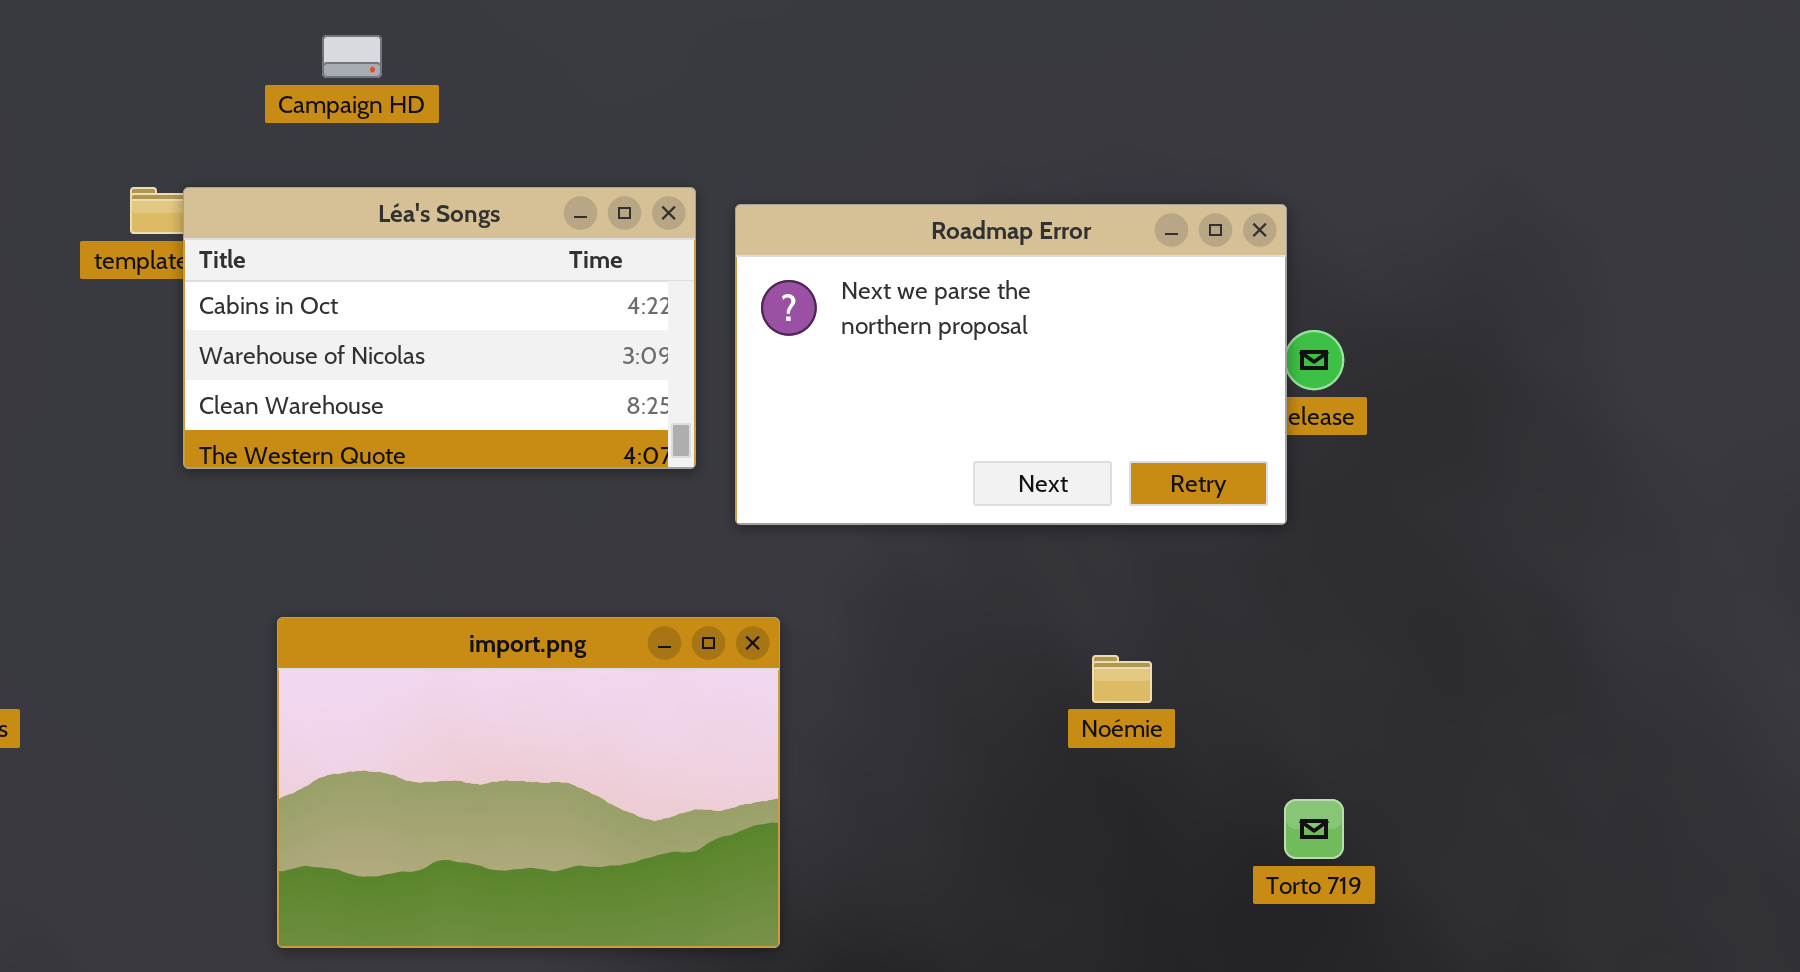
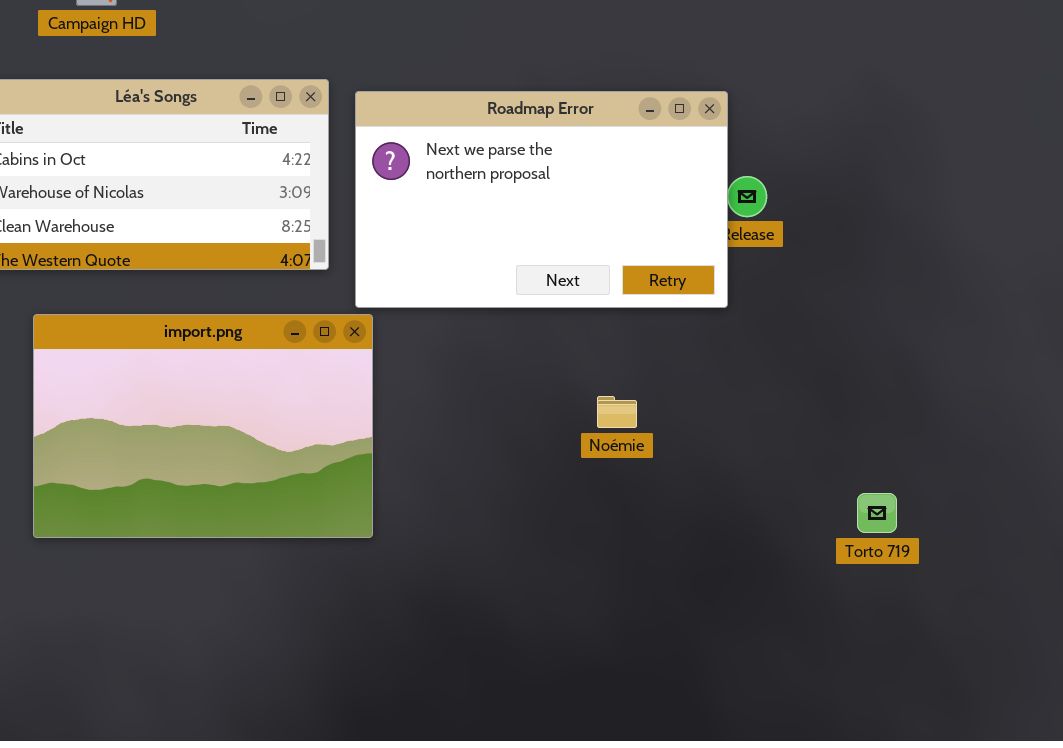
import.png: [277,617,780,948] -> [33,314,373,538], moved
Torto 719: [1284,799,1344,859] -> [857,493,897,533], moved

